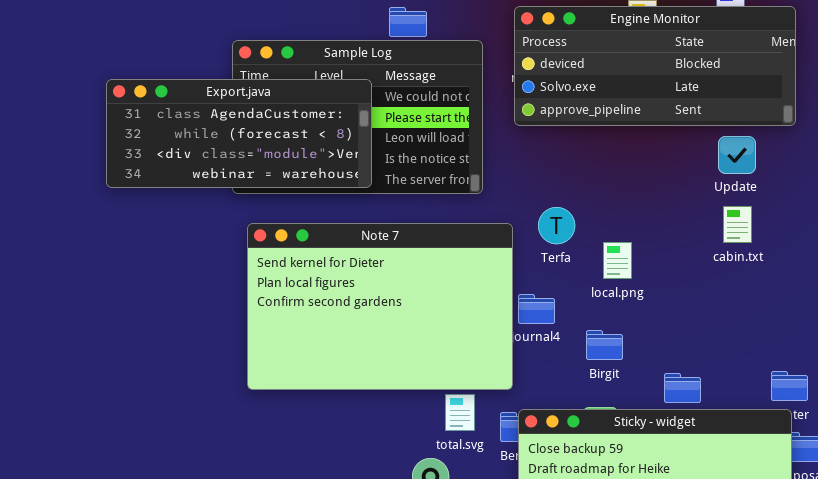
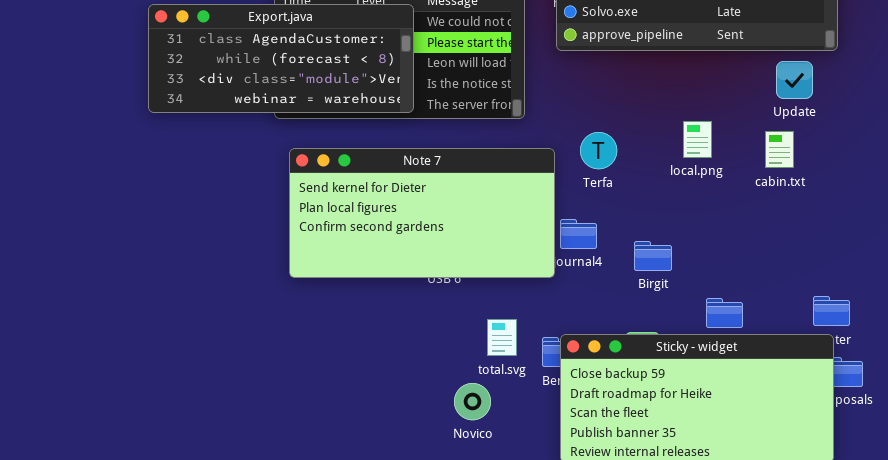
Update: [718,136,756,174] -> [776,61,813,99], moved
Note 7: [247,223,513,390] -> [289,148,555,278], resized
local.png: [603,242,632,279] -> [683,121,712,158], moved
Birgit: [586,330,623,360] -> [634,241,672,271], moved

